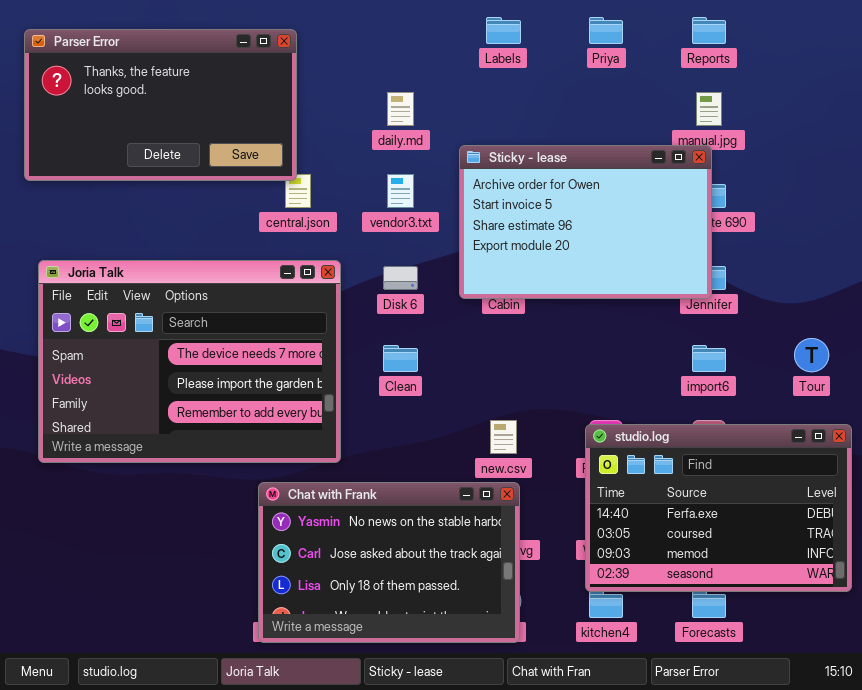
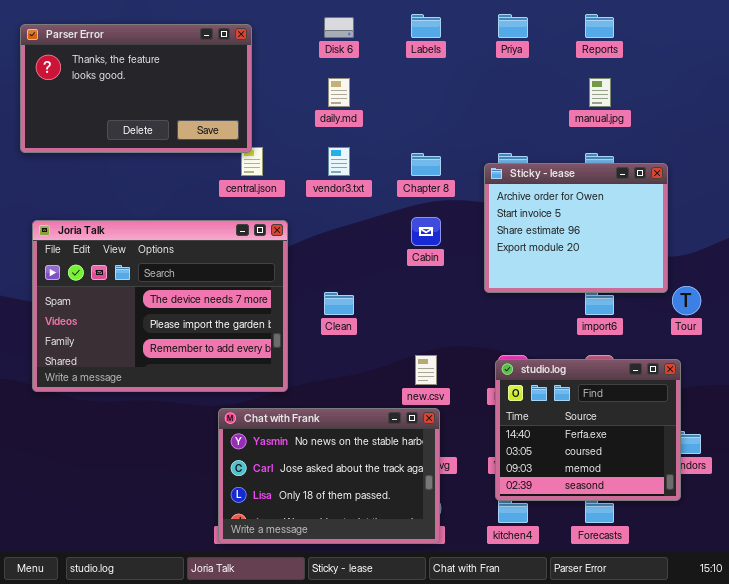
Sticky - lease: [459,145,712,299] -> [484,163,668,293], moved, resized
Disk 6: [383,266,418,290] -> [324,17,354,38], moved
studio.log: [585,424,852,592] -> [495,359,681,501], resized

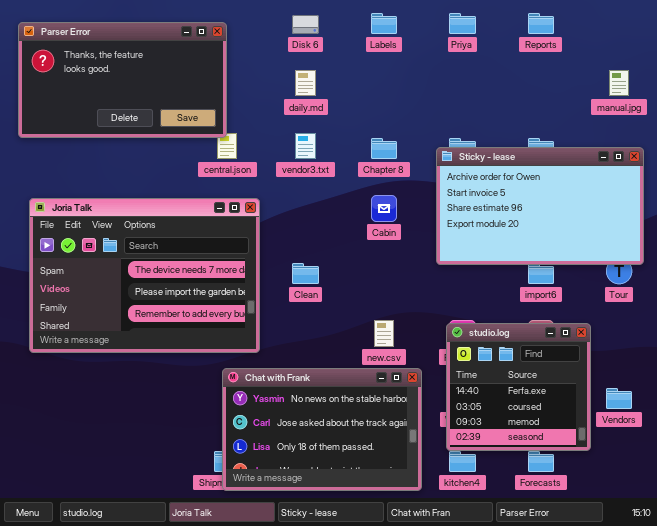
manual.jpg: [589,78,611,107] -> [609,70,629,96], moved
Sticky - lease: [484,163,668,293] -> [436,147,644,265], resized
studio.log: [495,359,681,501] -> [446,323,591,451], resized
Chat with Frank: [218,408,440,544] -> [222,368,422,491], moved

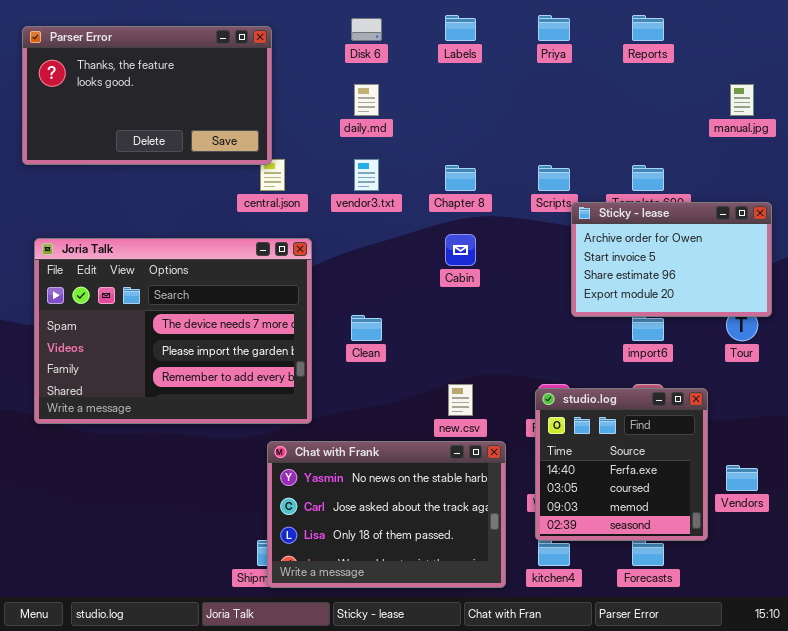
Sticky - lease: [436,147,644,265] -> [571,202,772,317], resized

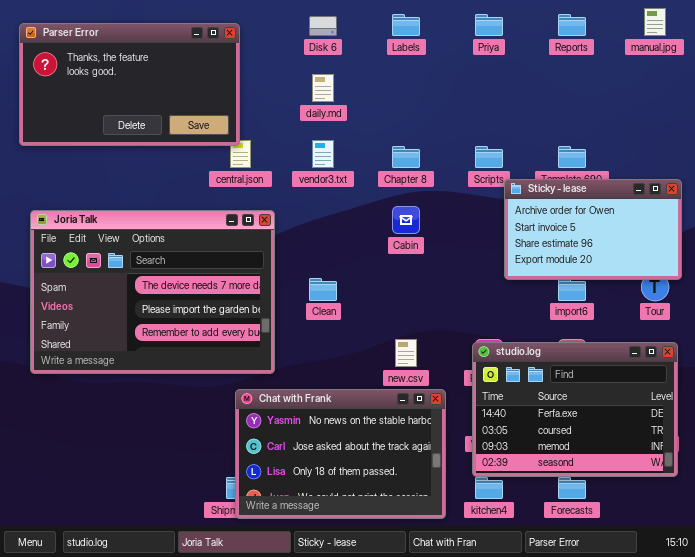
manual.jpg: [730,84,754,116] -> [644,8,666,36], moved
studio.log: [535,388,708,541] -> [472,342,678,477], resized

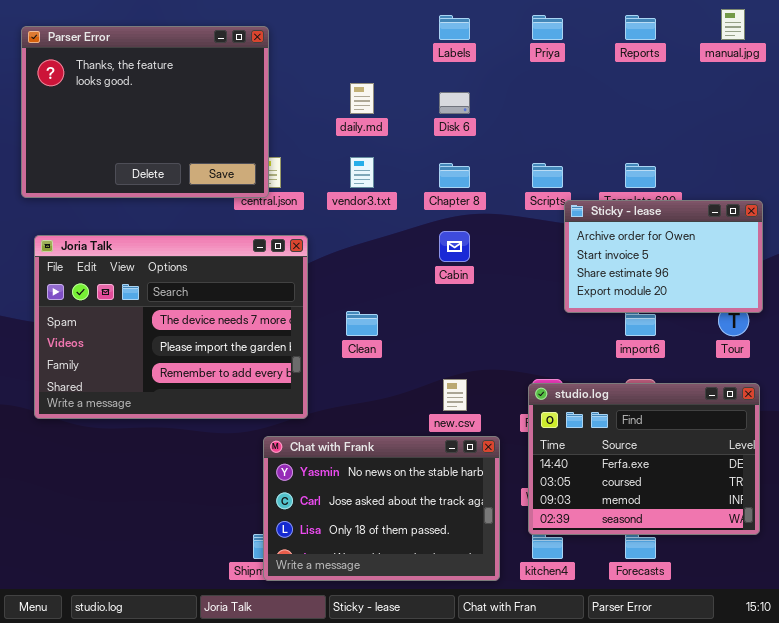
Disk 6: [309,16,337,36] -> [439,92,470,114], moved
Parser Error: [19,23,240,146] -> [21,26,269,198], resized

